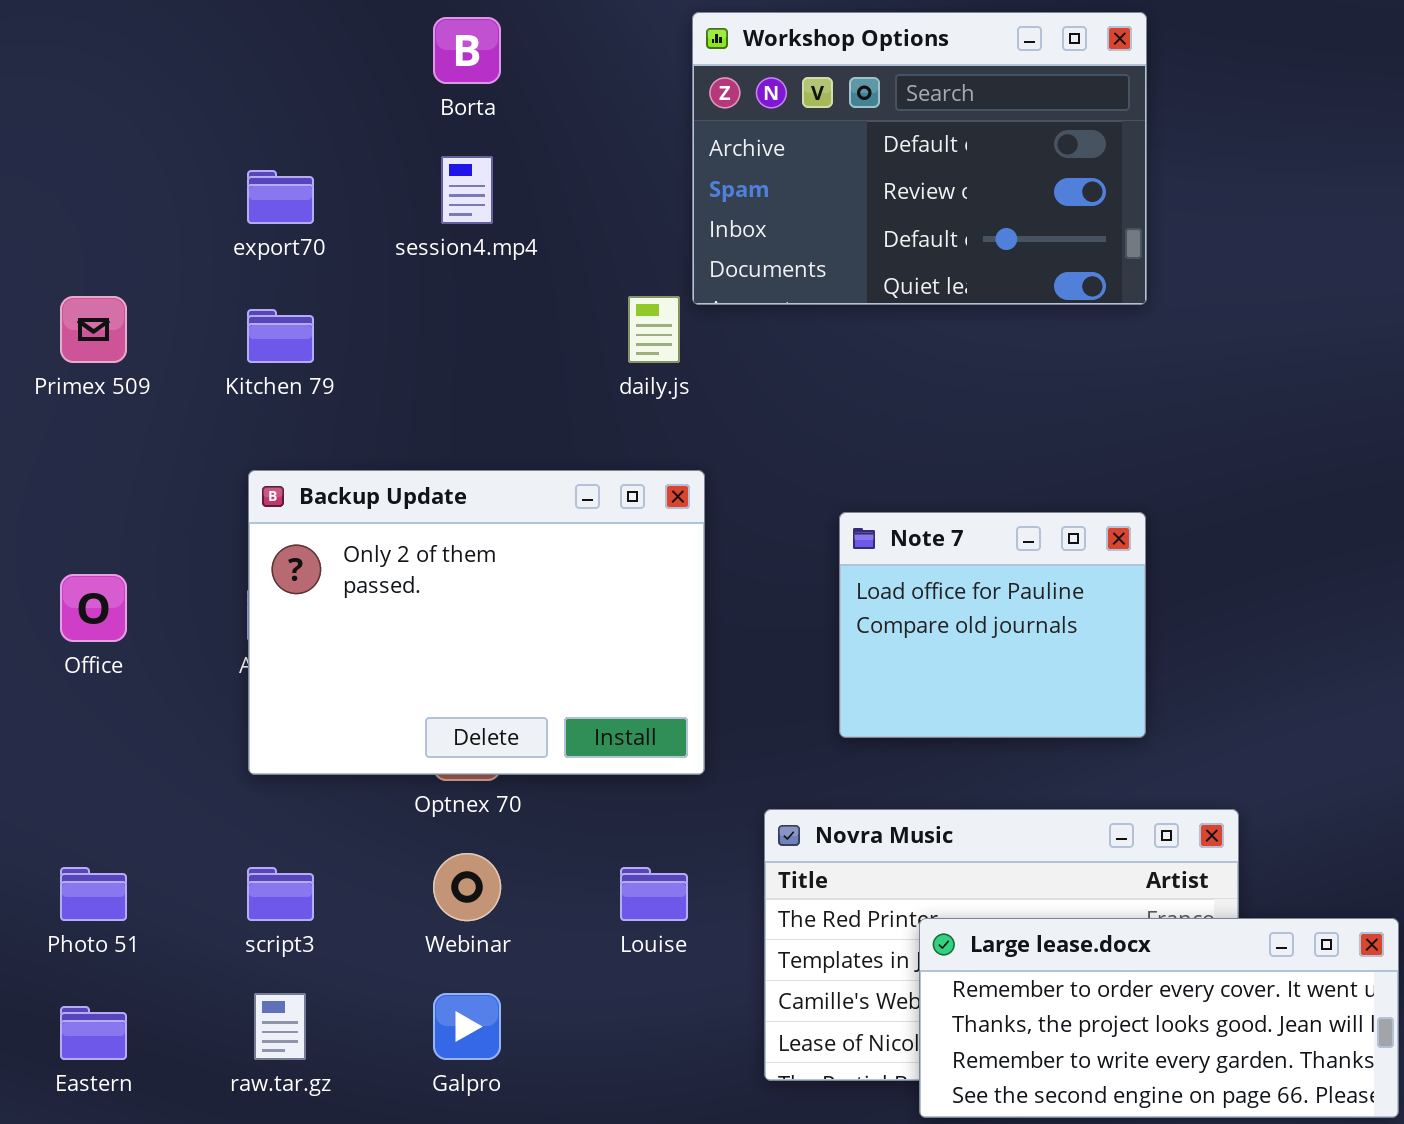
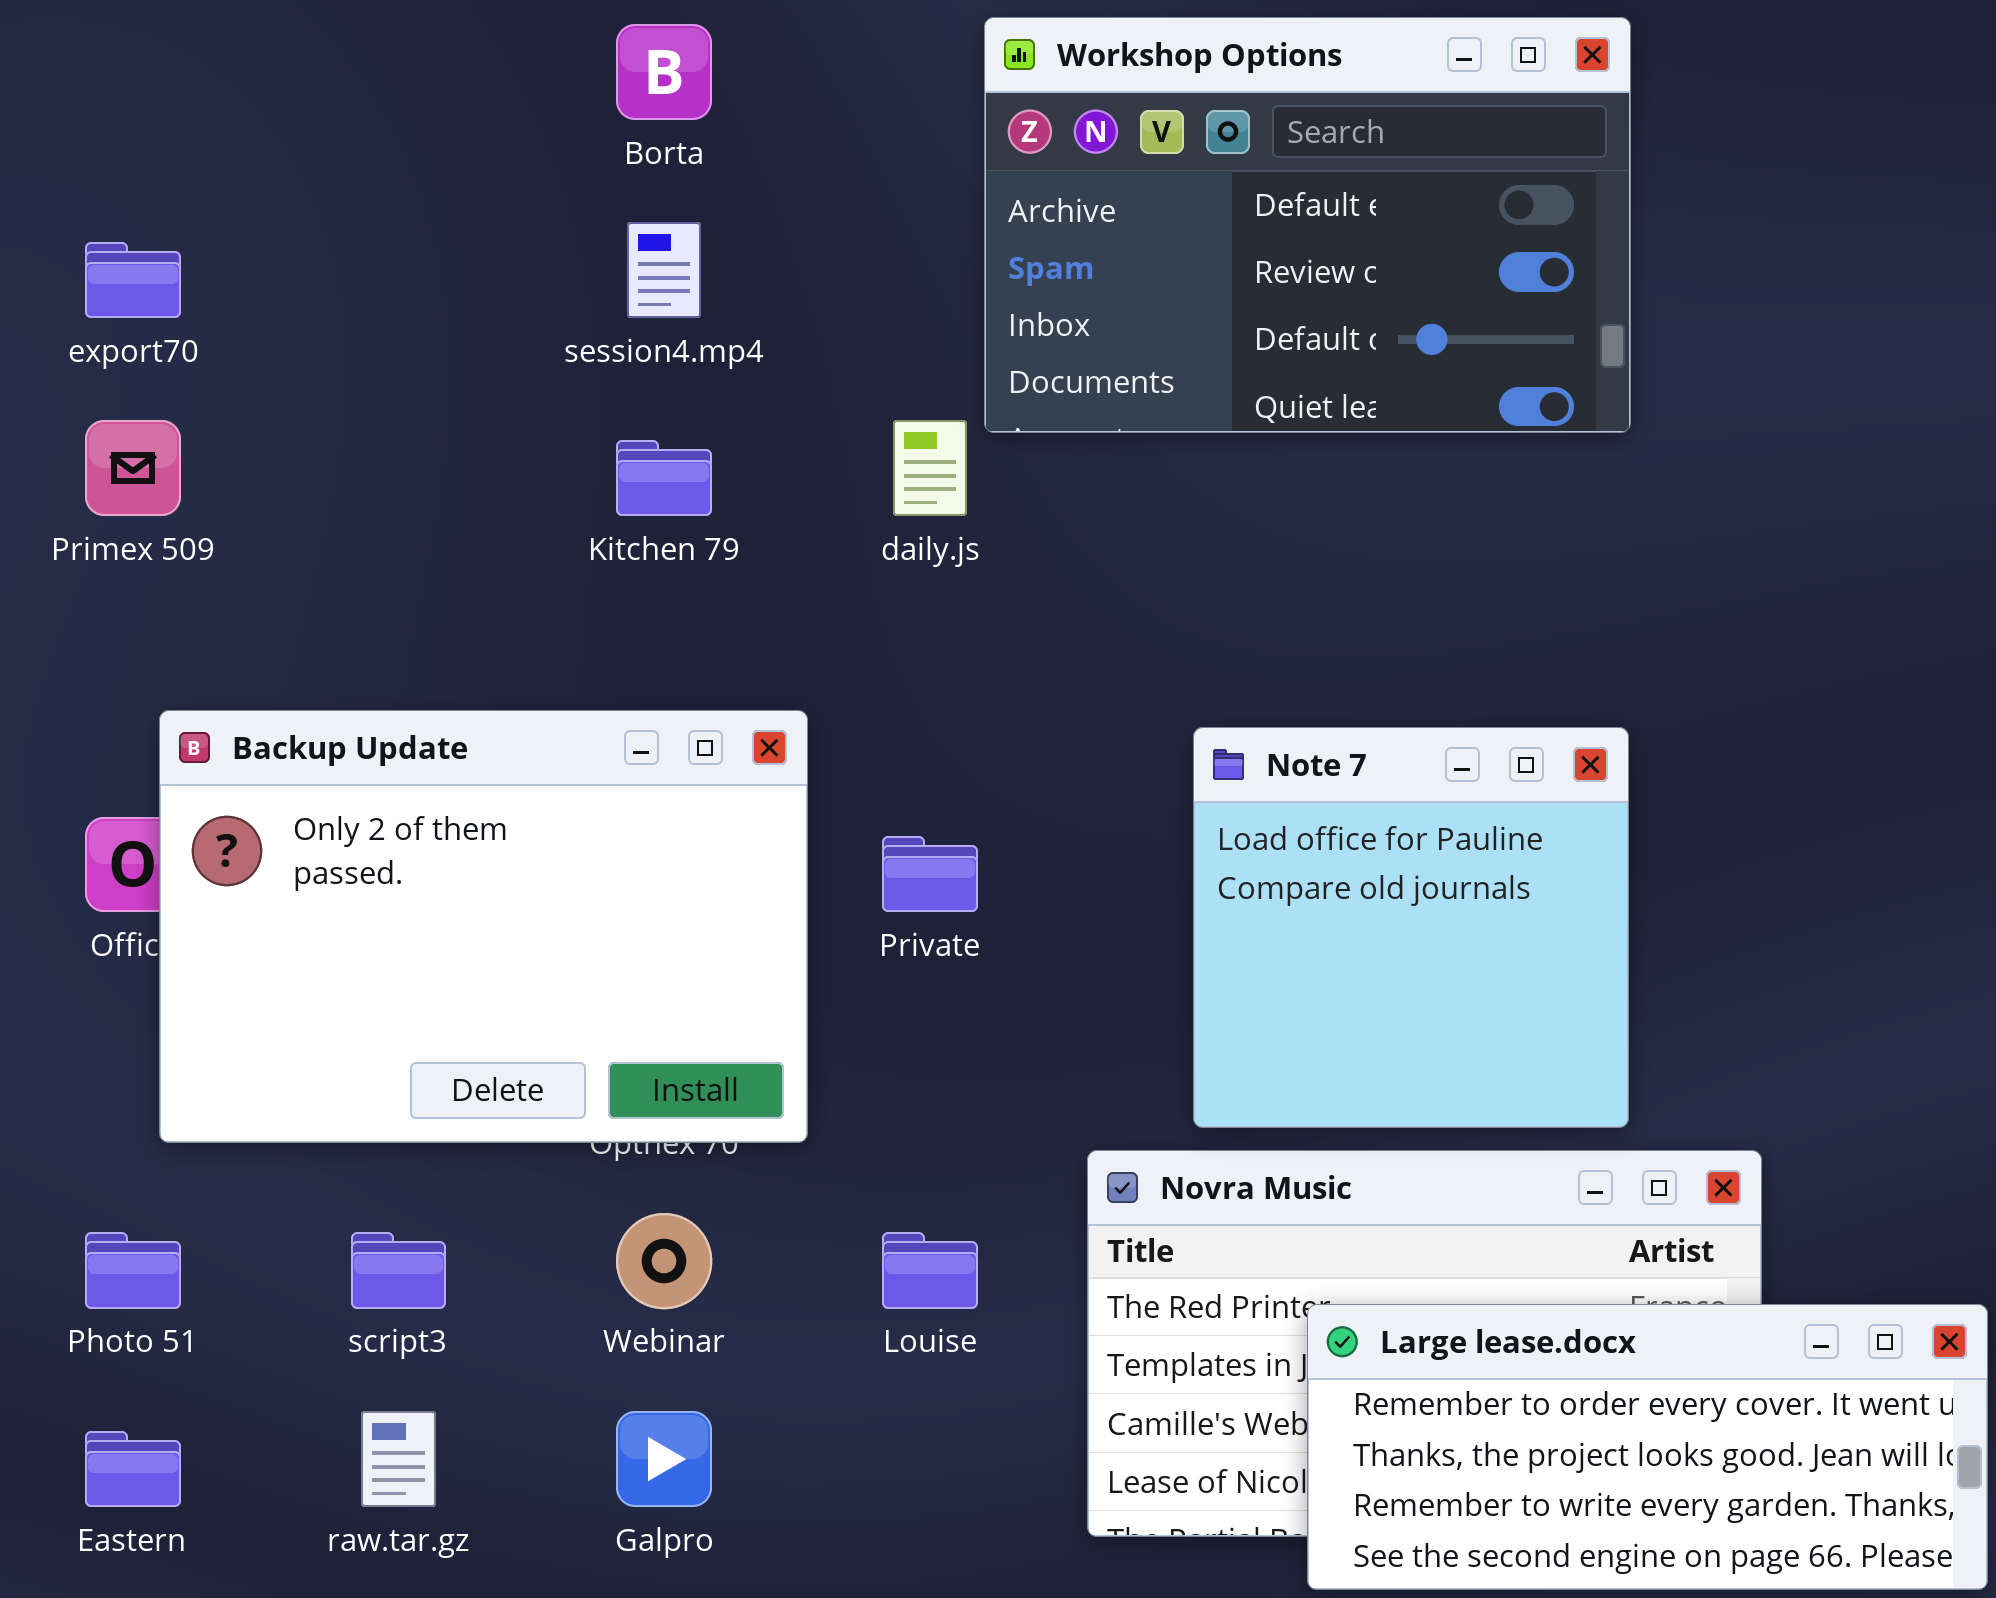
export70: [247,170,314,224] -> [85,242,181,318], moved
Kitchen 79: [247,309,314,363] -> [616,440,712,516], moved
Backup Update: [248,470,705,775] -> [159,710,808,1143], moved
Note 7: [839,512,1146,738] -> [1193,727,1629,1128], resized

